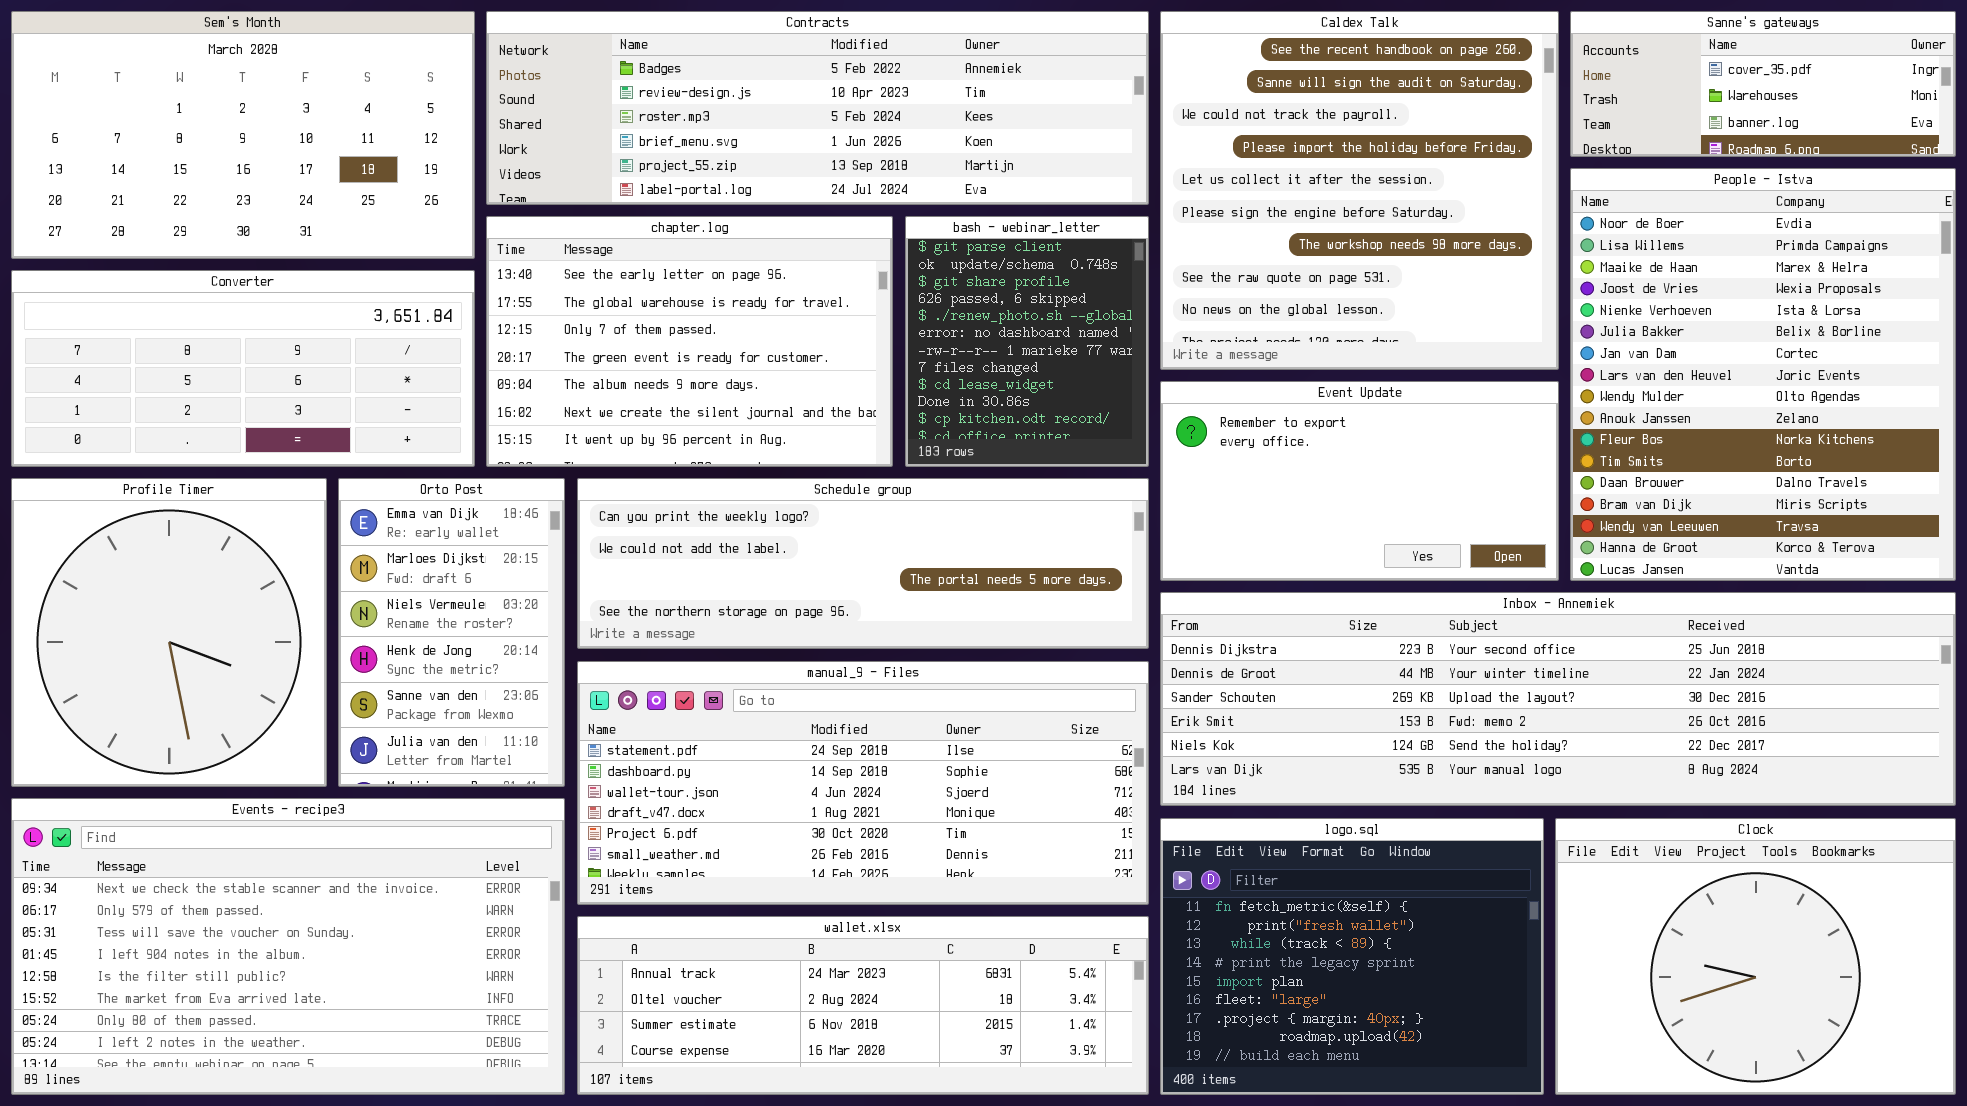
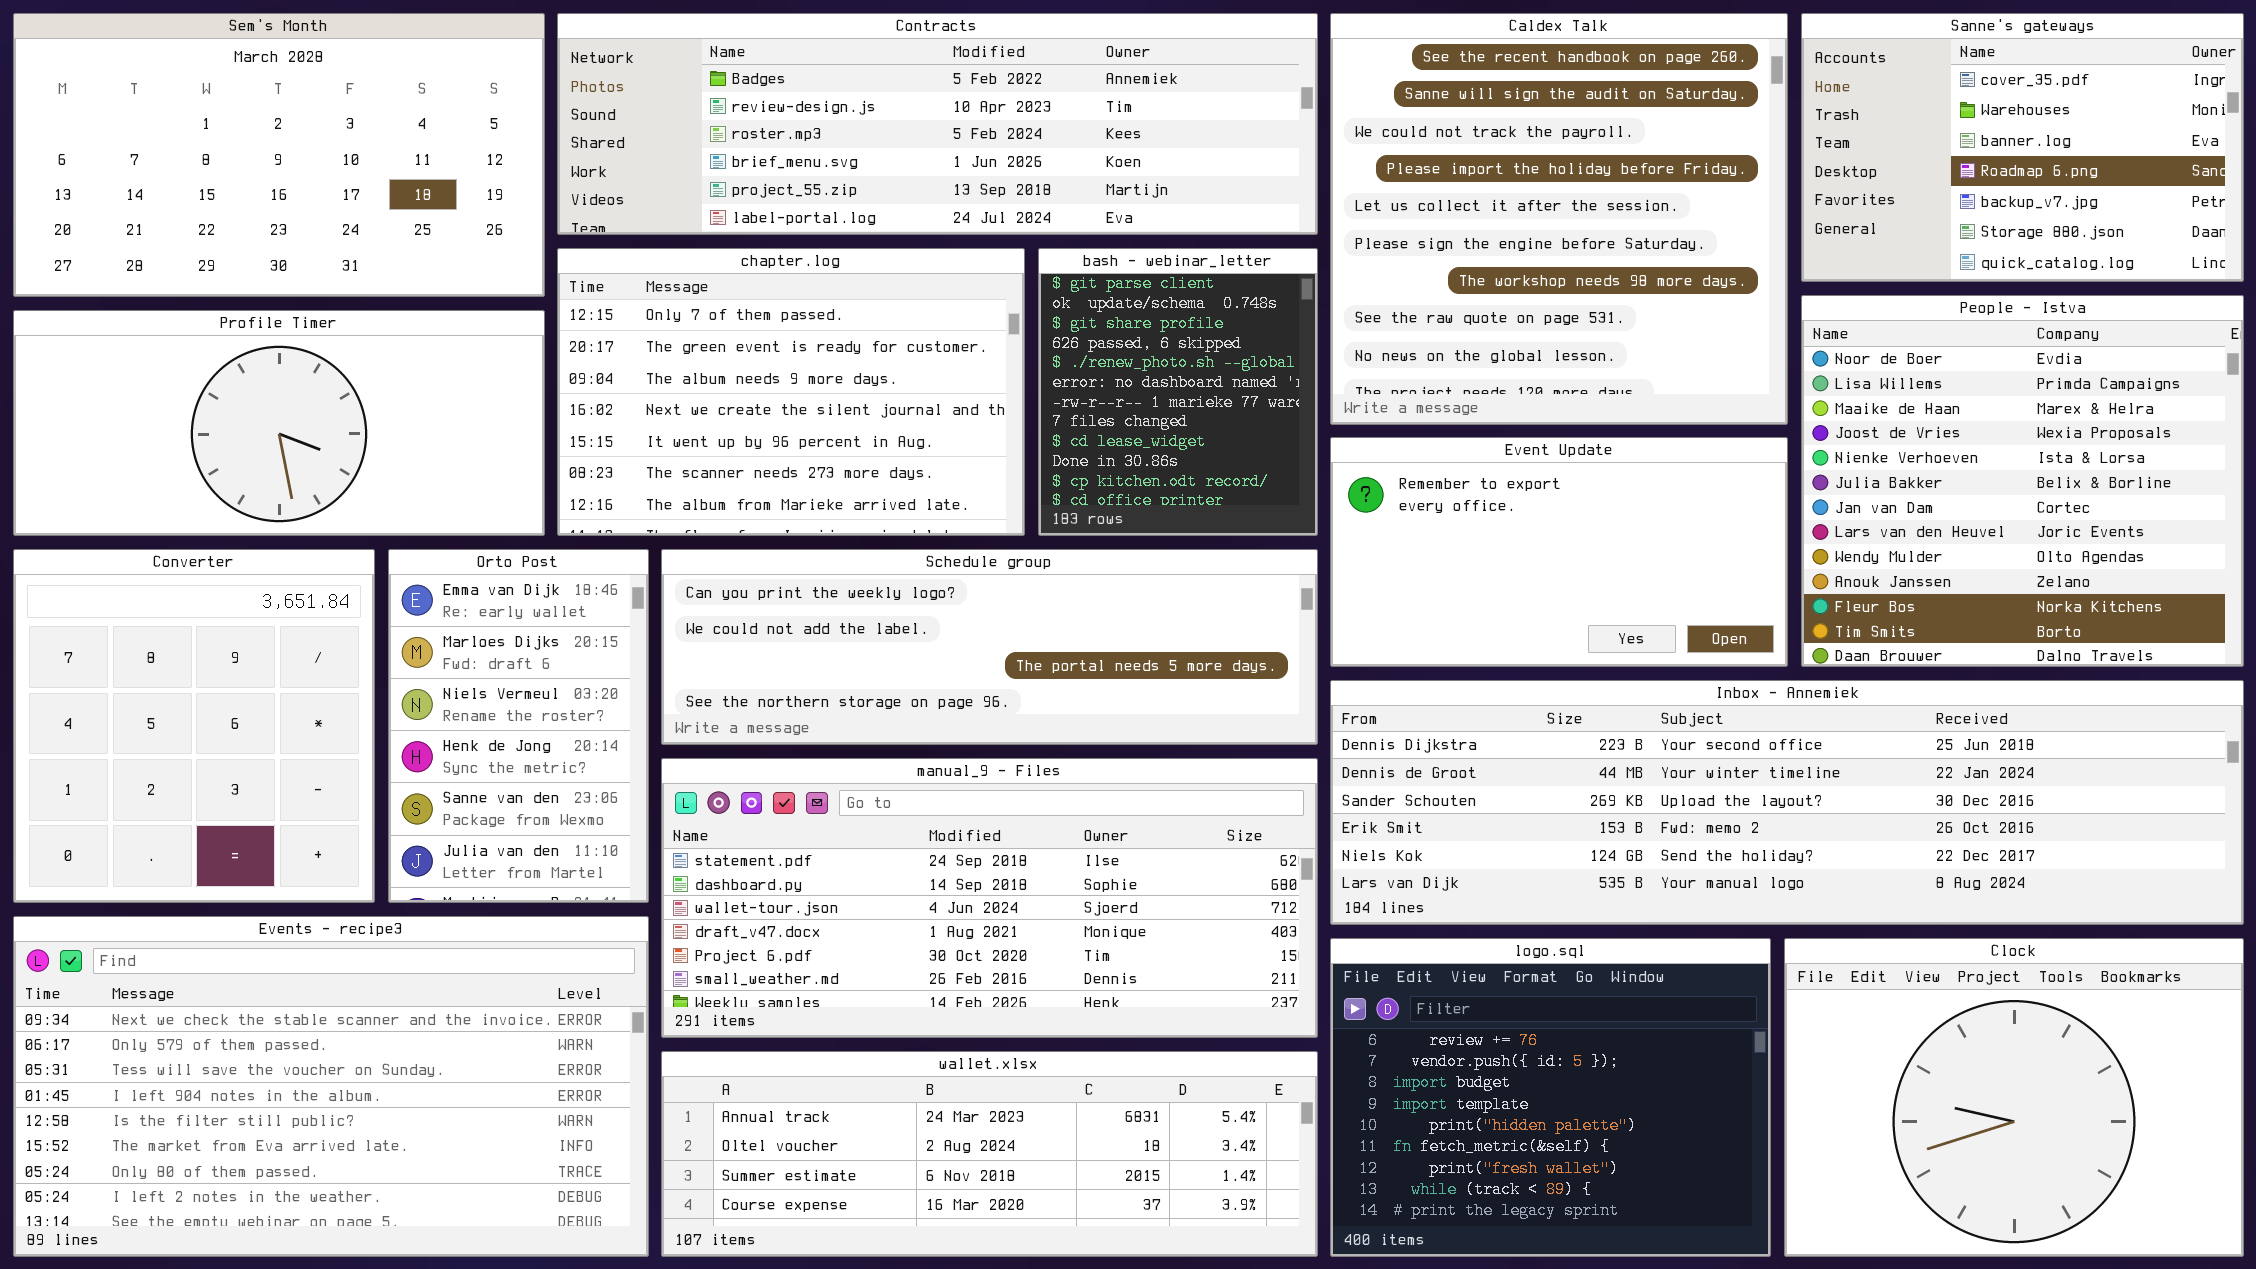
Sanne's gateways: [1570,11,1956,157] -> [1801,13,2244,282], resized
People - Istva: [1570,168,1956,581] -> [1801,295,2244,667], resized
chapter.log: [486,216,893,467] -> [557,248,1025,536], scrolled down 2 rows
Converter: [11,270,475,467] -> [13,549,375,903], moved, resized
Profile Timer: [11,478,327,787] -> [13,310,545,536], moved, resized
logo.sql: [1160,818,1544,1095] -> [1330,938,1771,1257], scrolled up 5 rows

